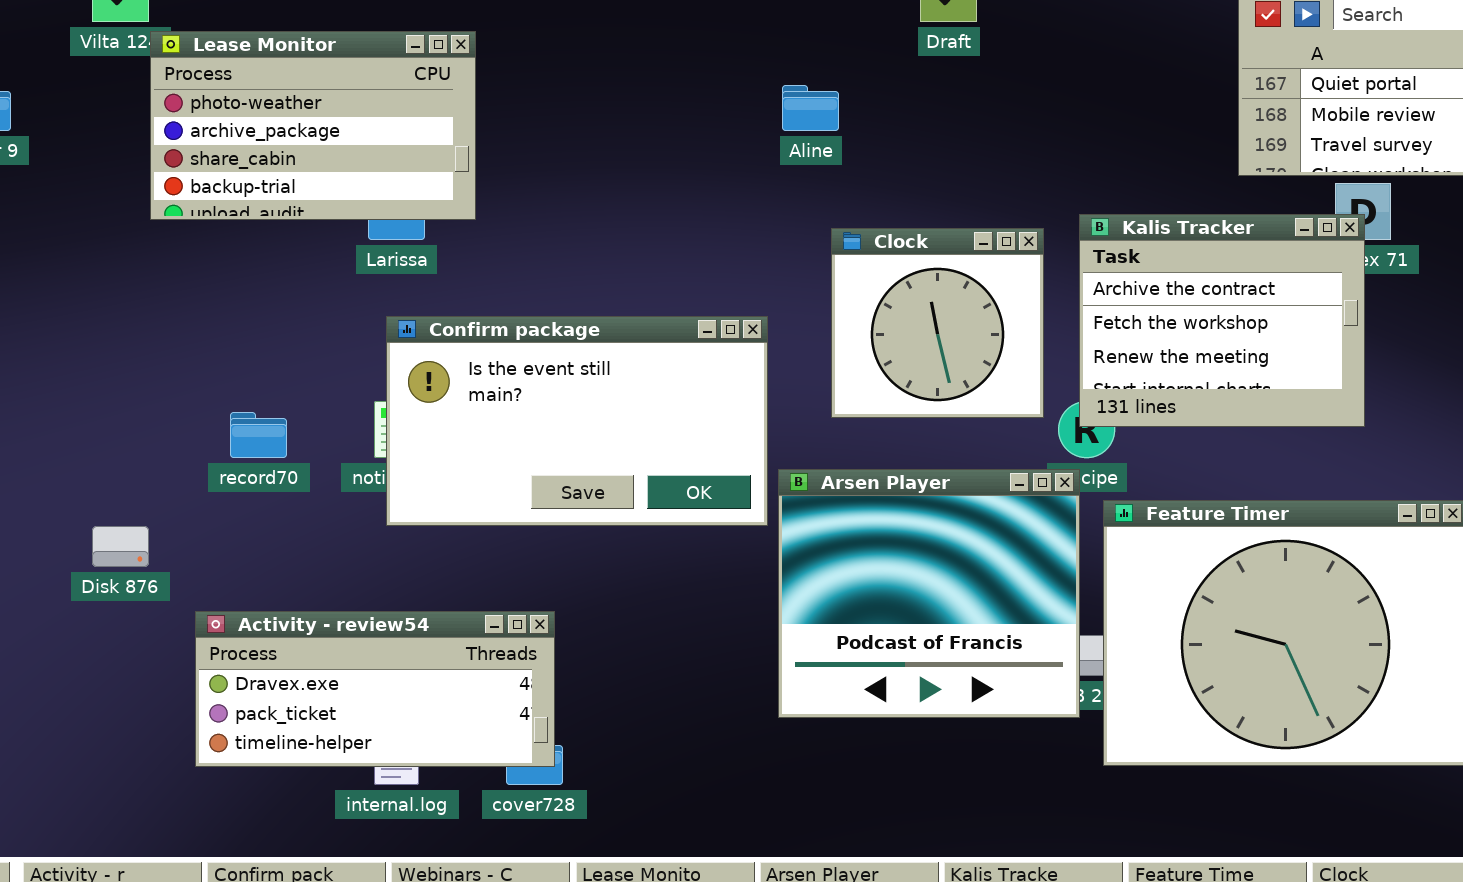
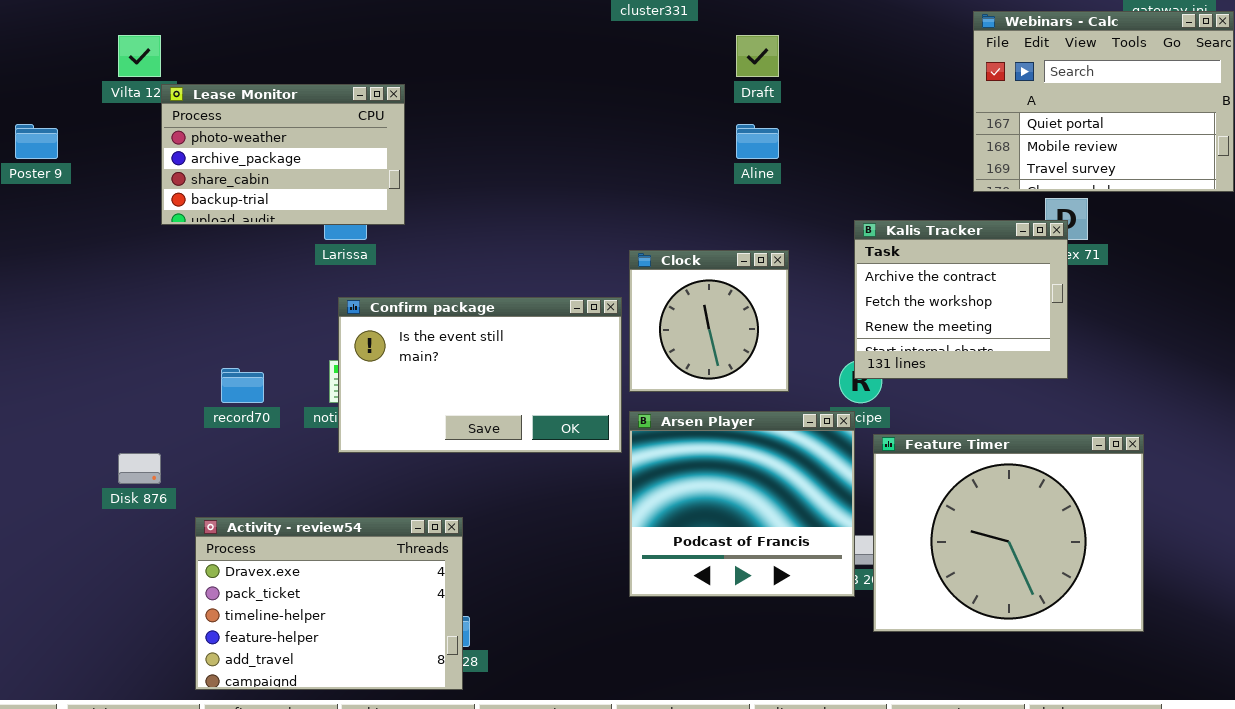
Aline: [782,85,839,131] -> [736,124,779,159], moved
Clock: [831,228,1044,418] -> [629,250,789,392], moved
Activity - review54: [195,611,555,767] -> [195,517,463,690], resized

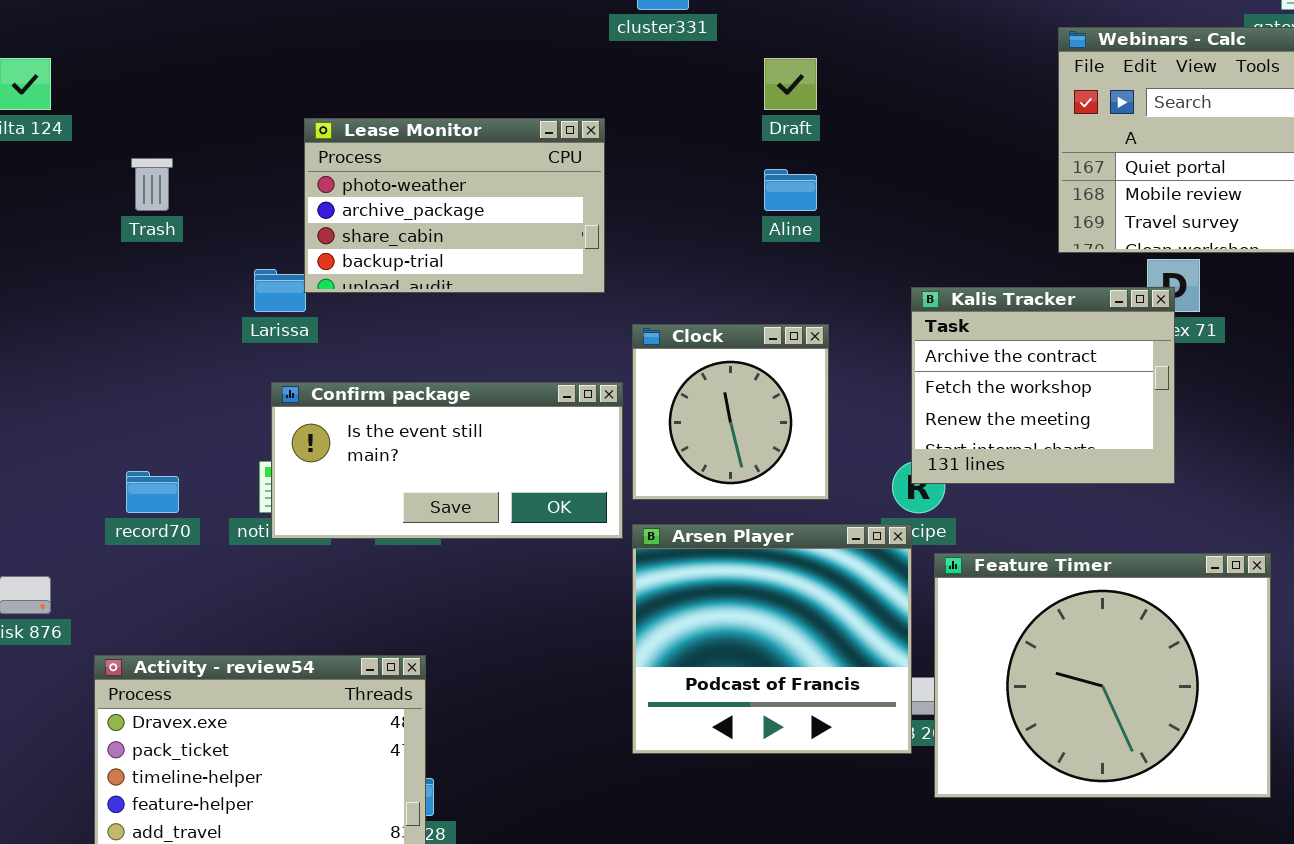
Lease Monitor: [161,84,405,225] -> [304,118,605,293], moved
Confirm package: [338,297,622,453] -> [271,382,623,539], resized

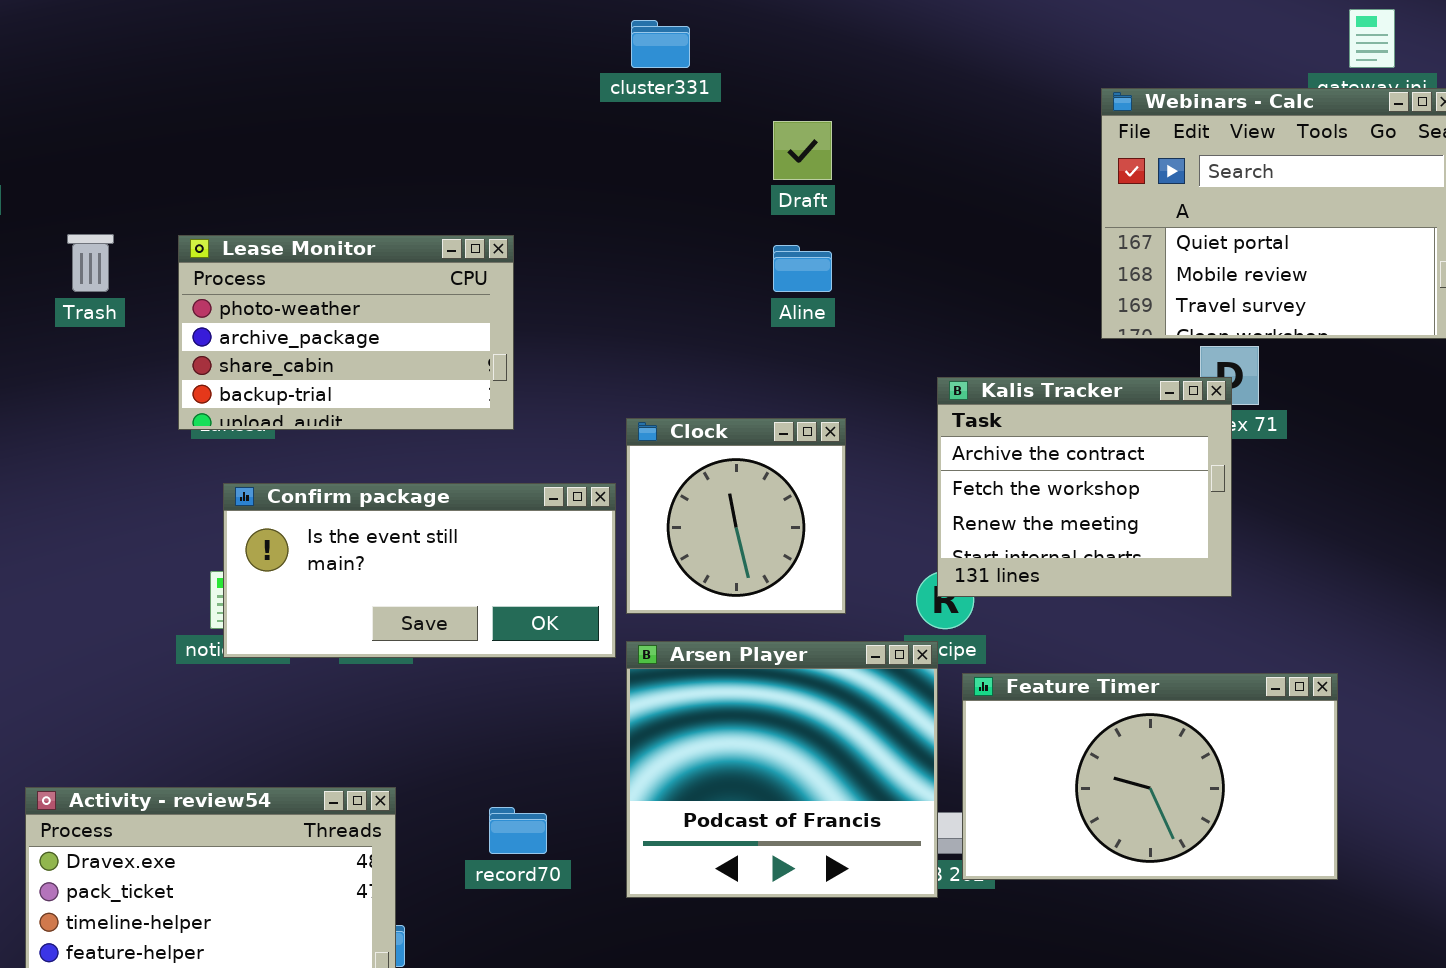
Lease Monitor: [304,118,605,293] -> [178,235,514,430], moved
record70: [126,471,179,513] -> [489,807,547,854], moved
Feature Timer: [934,553,1271,798] -> [962,673,1338,880], resized

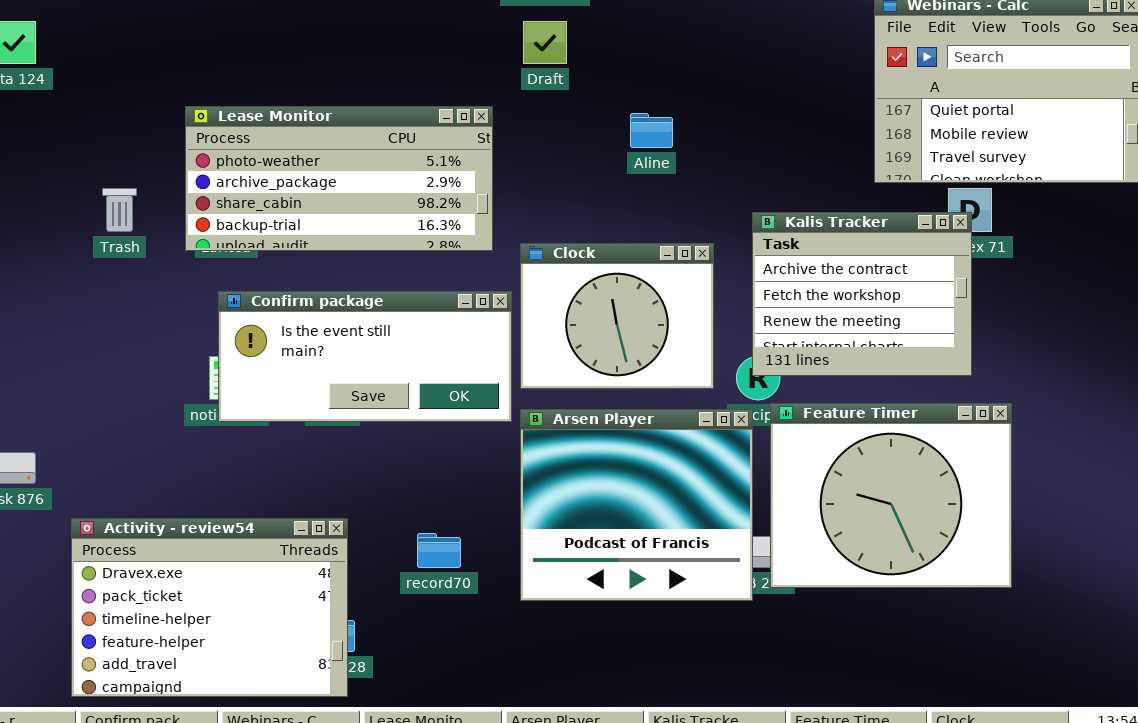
Draft: [773,121,832,180] -> [523,21,567,64], moved
Trash: [67,234,114,292] -> [102,188,137,232], moved
Lease Monitor: [178,235,514,430] -> [185,106,493,251], resized
Clock: [626,418,846,614] -> [520,243,714,389], resized
Feature Timer: [962,673,1338,880] -> [770,403,1012,588], resized

